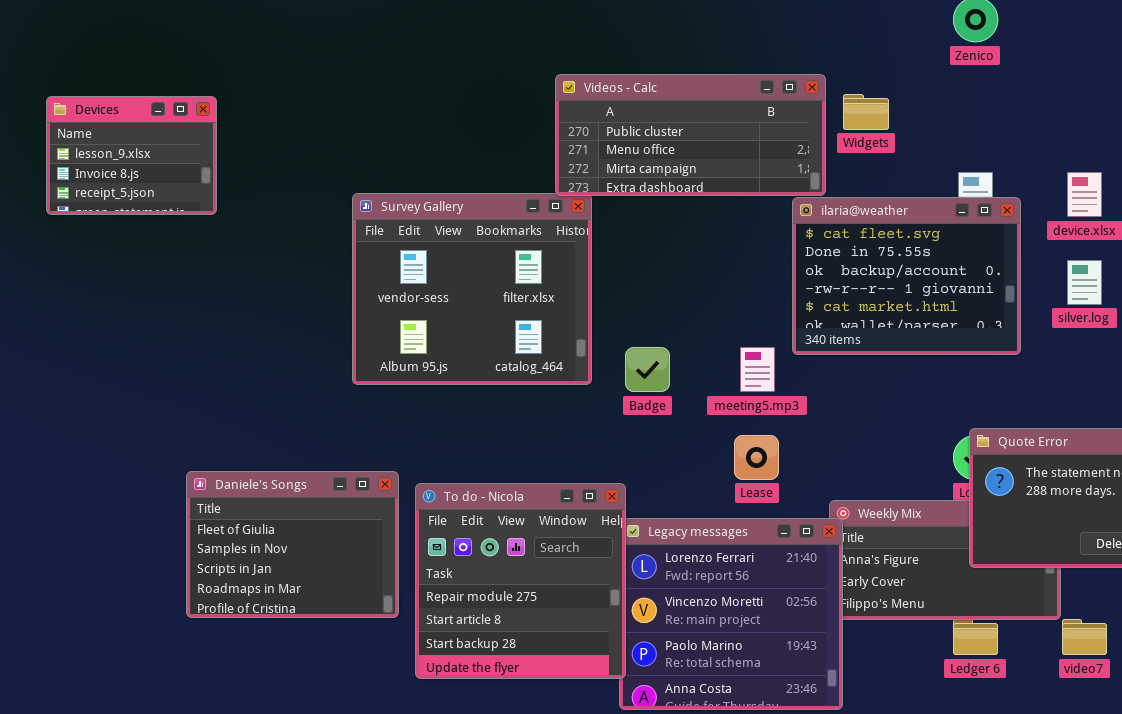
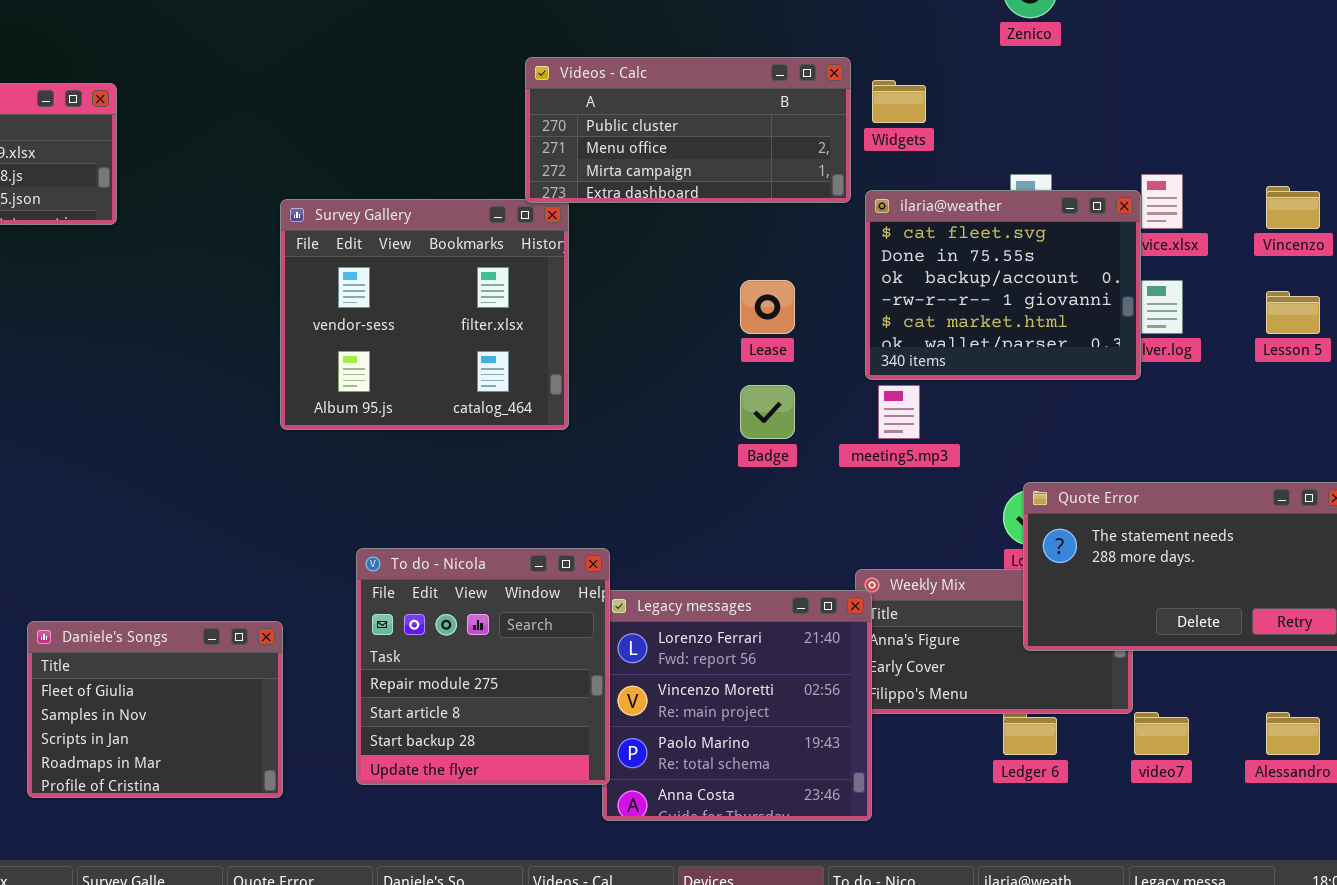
ilaria@weather: [792,197,1021,355] -> [865,190,1141,380], moved
Badge: [625,347,670,392] -> [740,385,795,439], moved
meeting5.mp3: [740,347,775,392] -> [878,385,920,439], moved
Lease: [734,435,779,480] -> [740,280,795,334], moved
Daniele's Songs: [186,471,399,618] -> [27,621,283,798], moved

